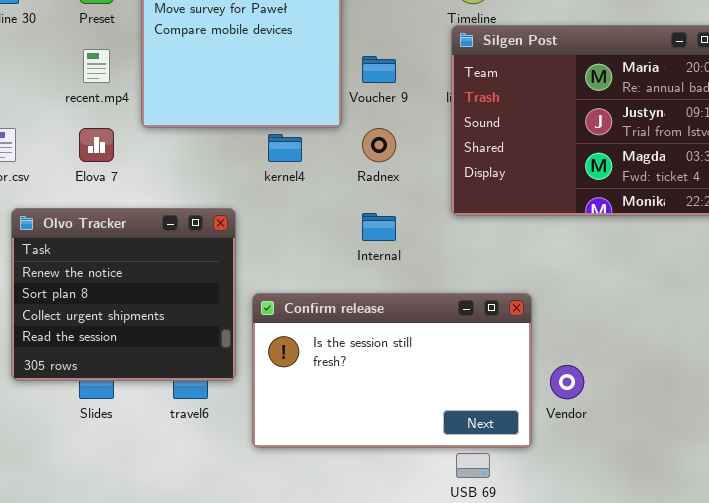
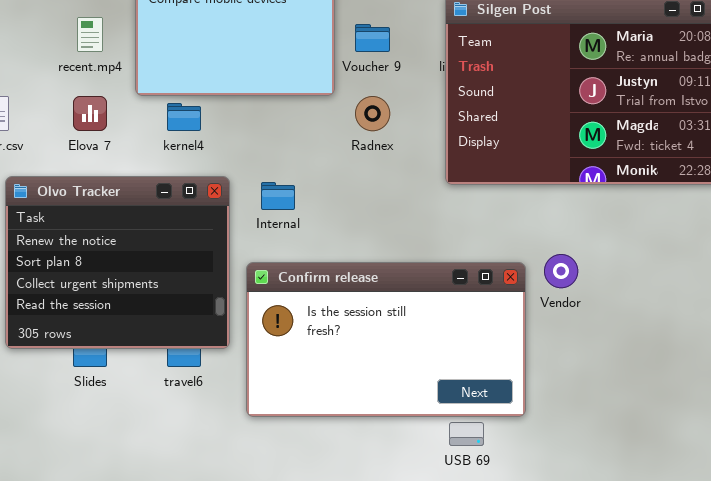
kernel4: [268,134,302,162] -> [167,103,201,131], moved
Internal: [362,213,396,241] -> [261,182,295,210], moved
Vendor: [550,365,584,399] -> [544,254,578,288], moved

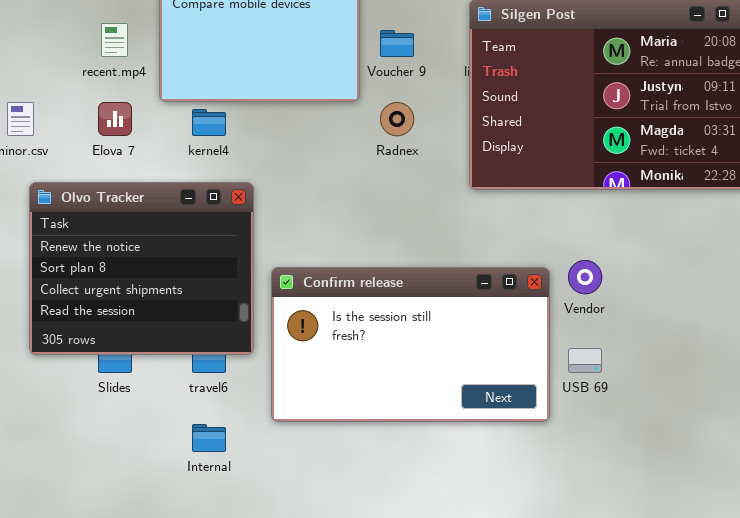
Internal: [261,182,295,210] -> [192,424,226,452], moved
USB 69: [449,422,484,446] -> [568,348,602,373], moved

